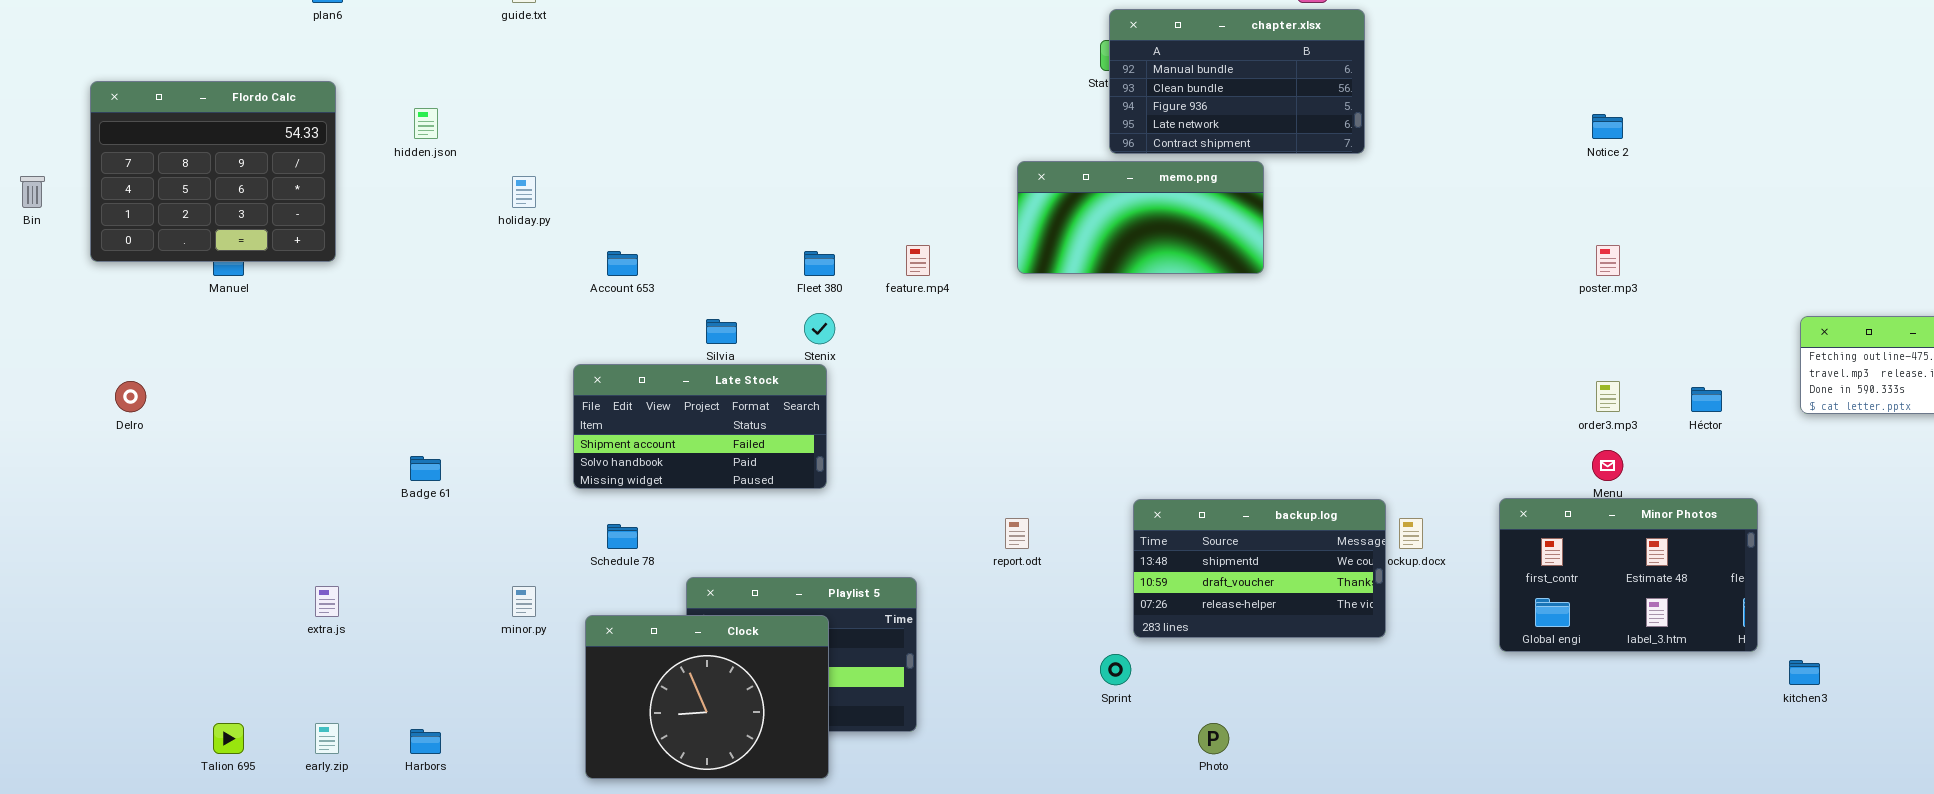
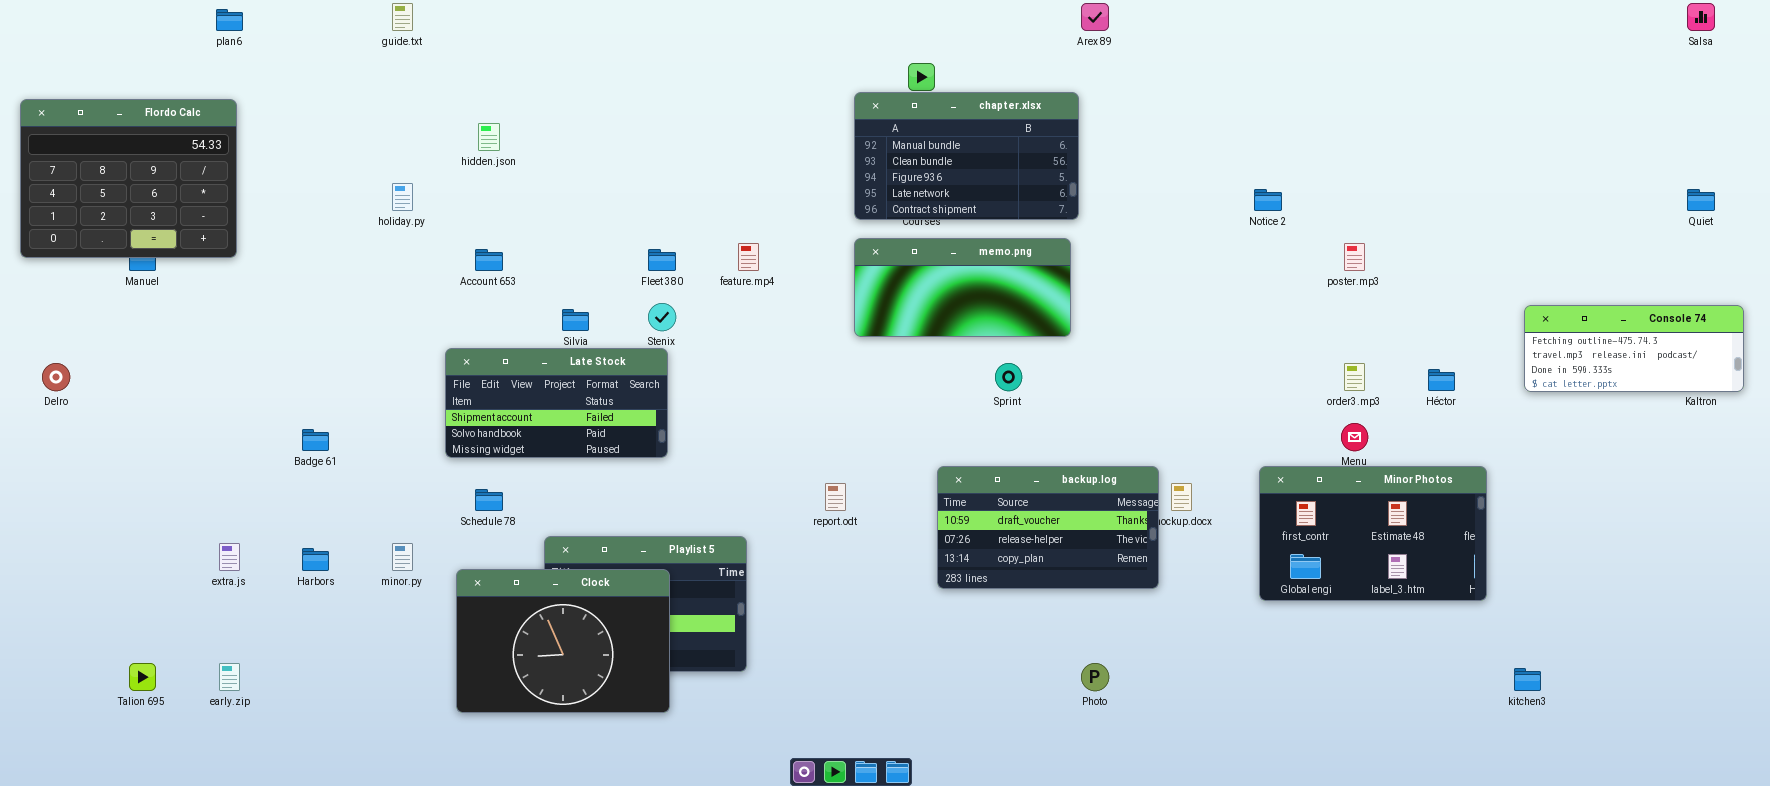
chapter.xlsx: [1109,9,1365,154] -> [854,92,1079,220], moved
hidden.json: [414,108,438,139] -> [478,123,500,151], moved
Notice 2: [1592,114,1623,139] -> [1254,189,1282,211], moved
memo.png: [1017,161,1264,274] -> [854,238,1071,337], moved
backup.log: [1133,499,1386,638] -> [937,466,1159,589], scrolled down 1 row
Sprint: [1100,654,1131,685] -> [995,363,1022,391], moved
kitchen3: [1789,660,1820,685] -> [1514,668,1541,691], moved
Photo: [1198,723,1229,754] -> [1081,663,1109,691], moved
Harbors: [410,729,441,754] -> [302,548,329,571], moved

